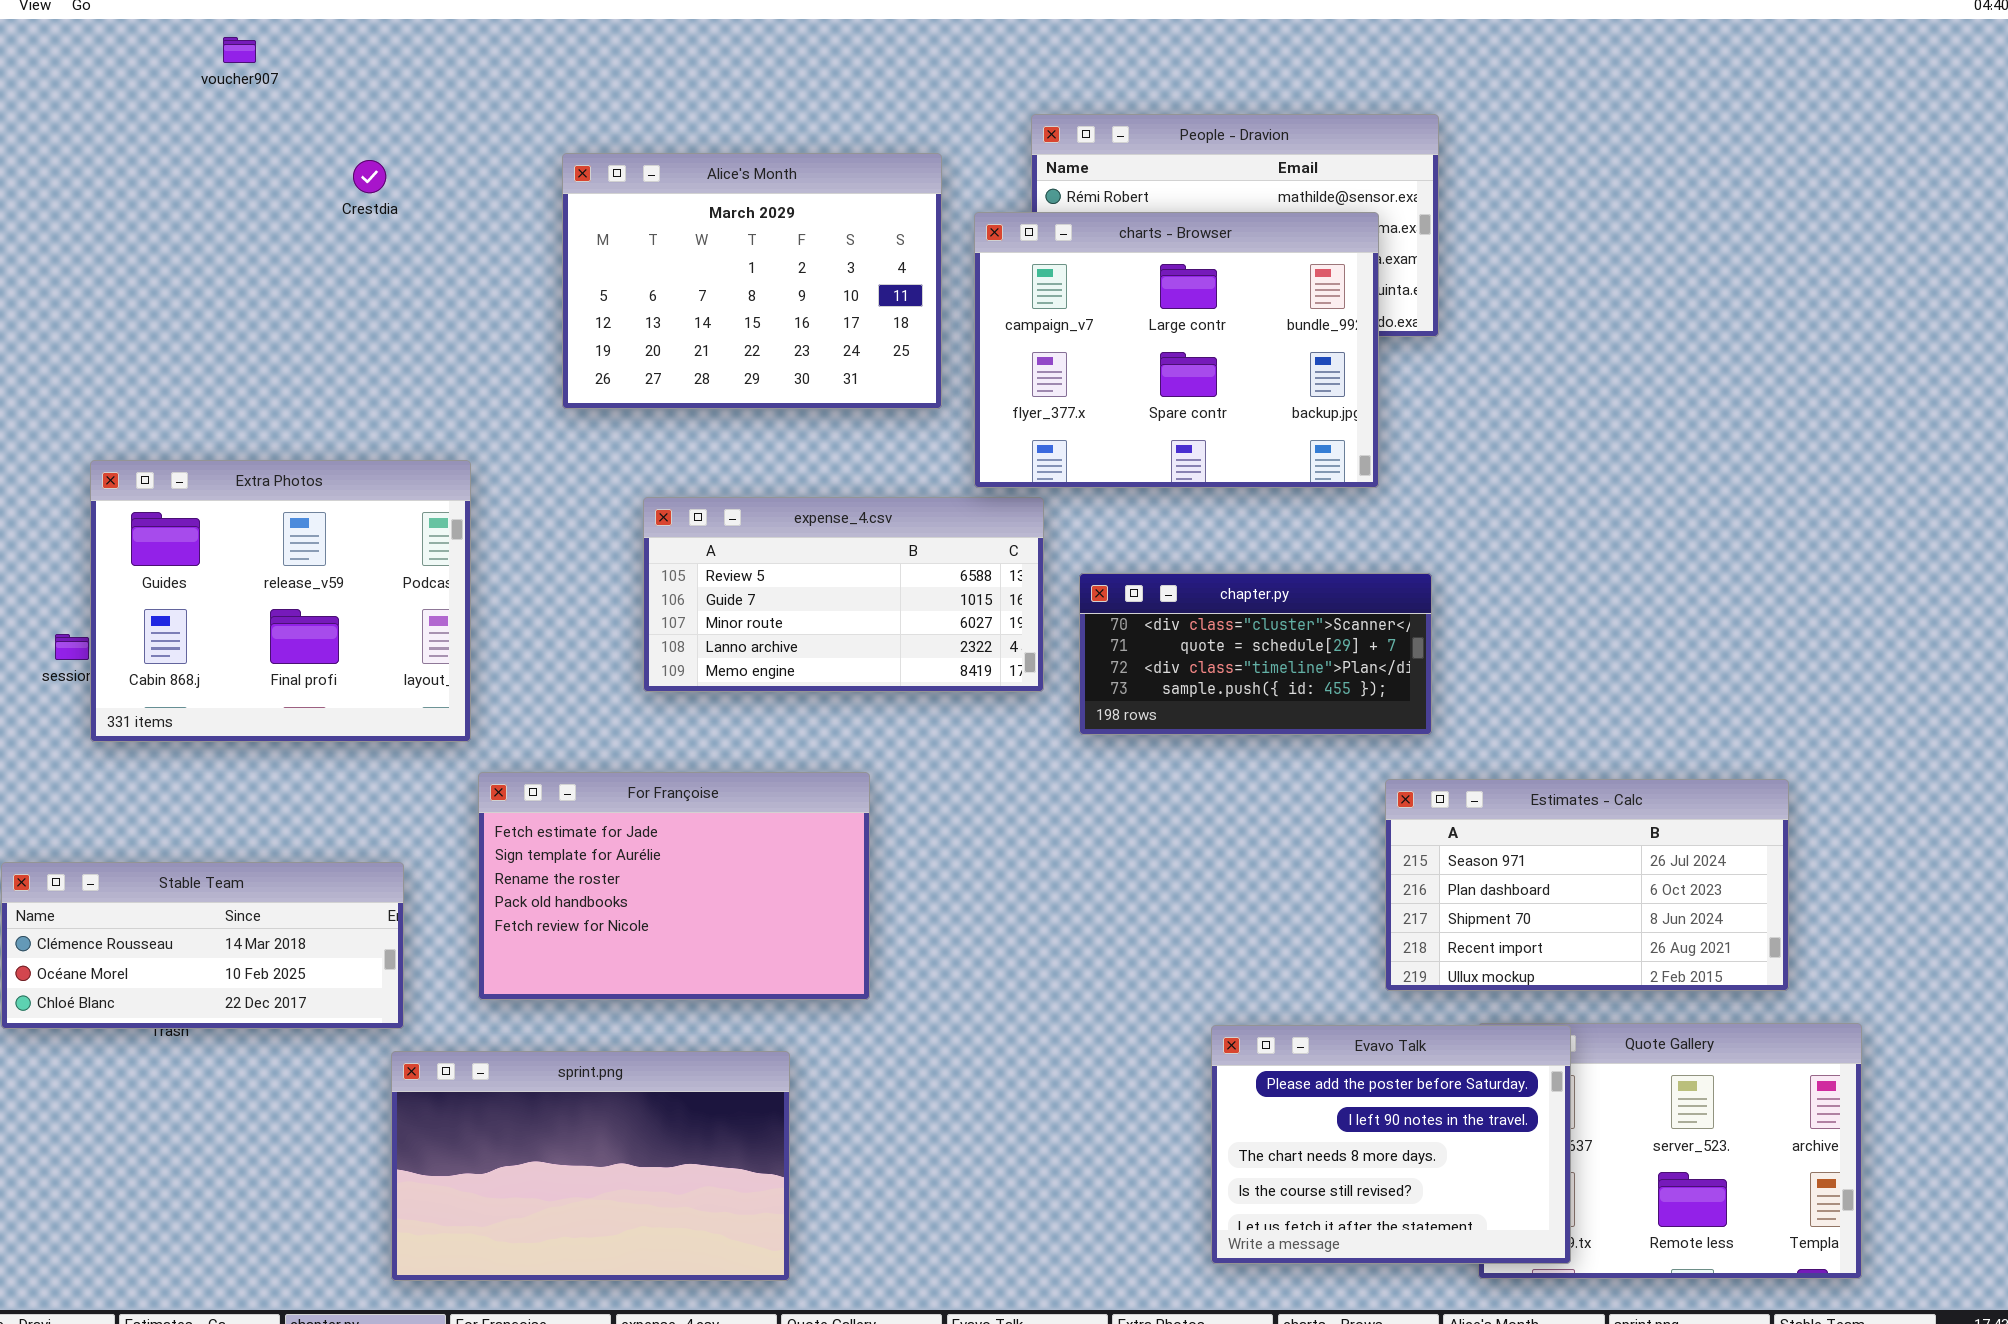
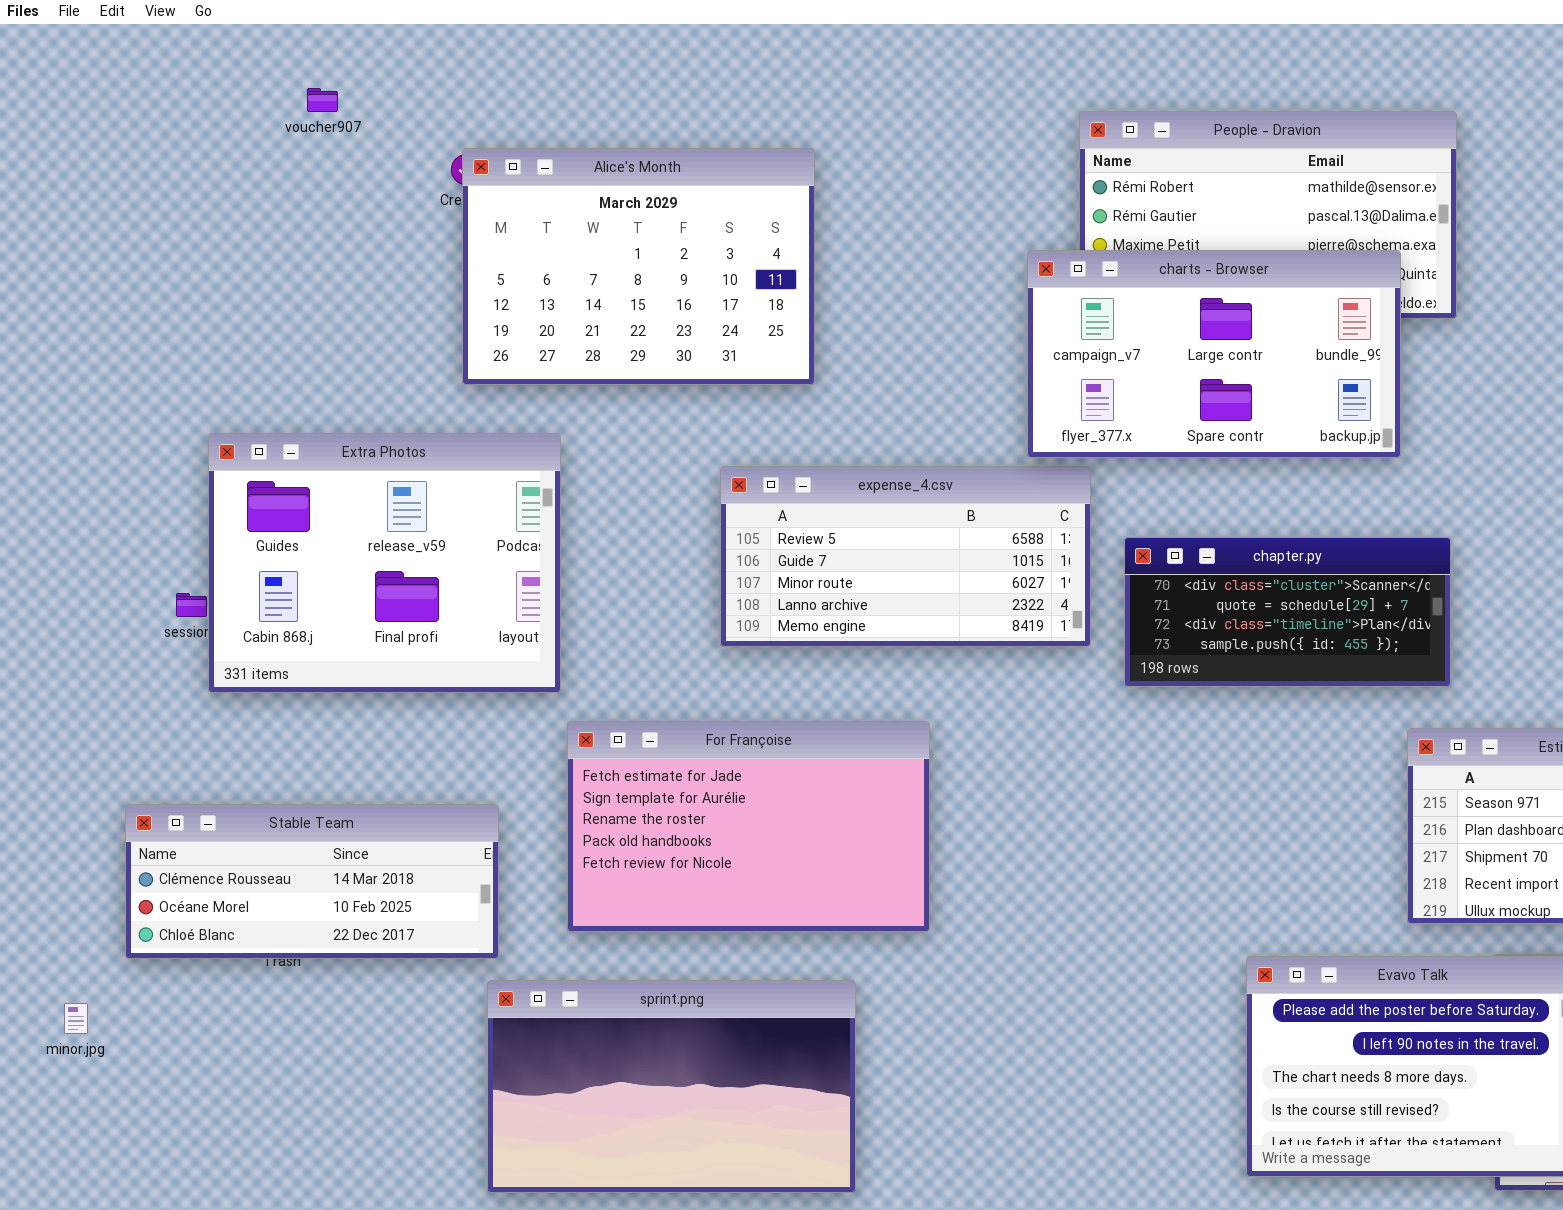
voucher907: [223,37,256,63] -> [307,88,338,112], moved
Alice's Month: [562,153,942,409] -> [462,148,815,385], moved
charts - Browser: [974,212,1379,488] -> [1027,250,1401,458], resized

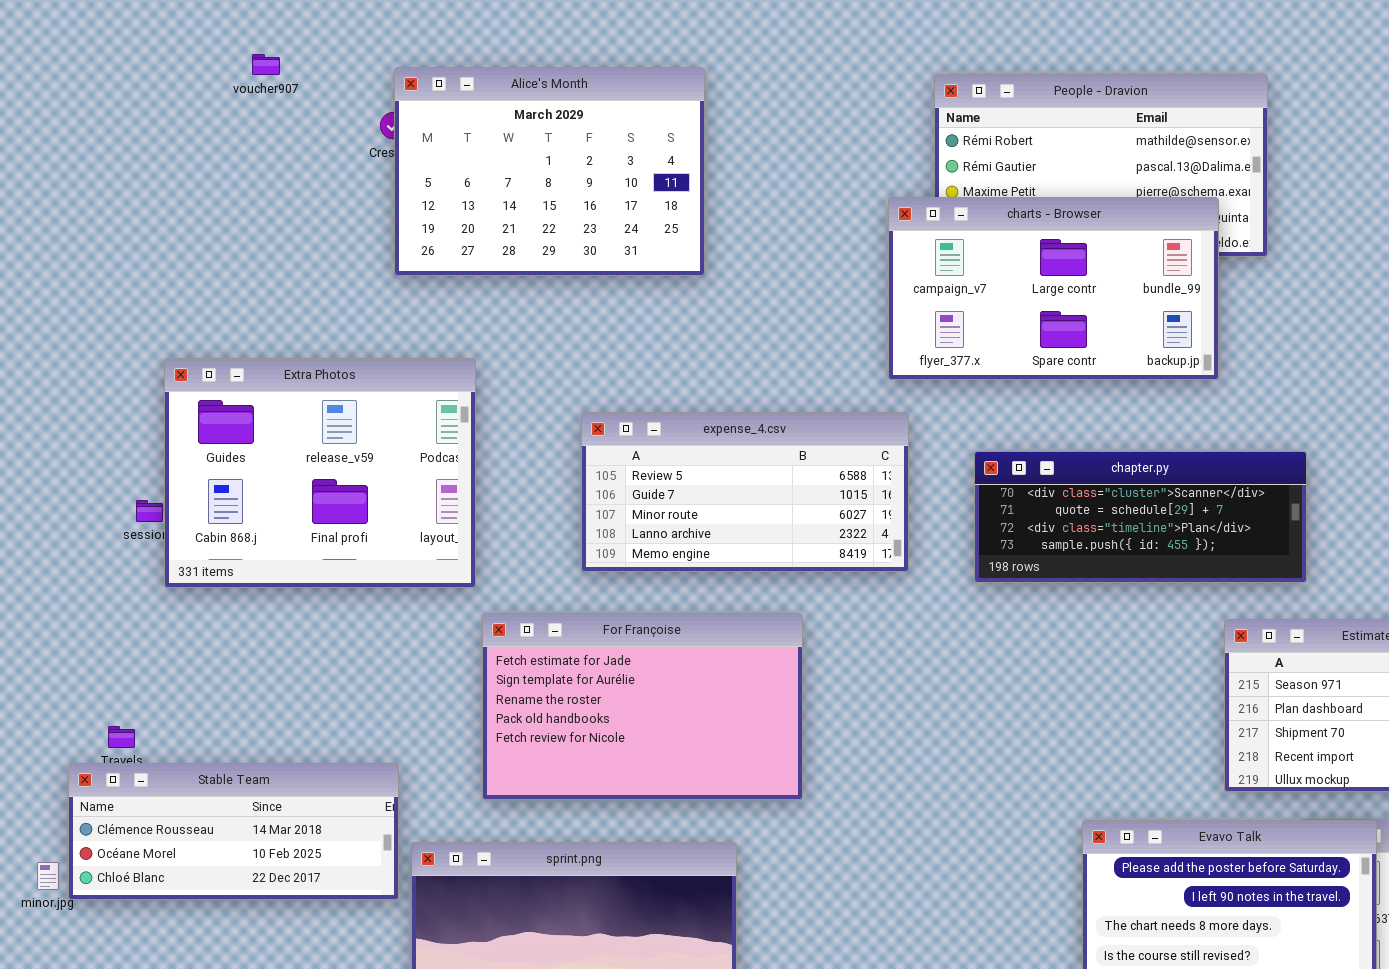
Alice's Month: [462,148,815,385] -> [394,67,705,276], moved
expense_4.csv: [720,466,1091,647] -> [581,412,909,572], moved
chapter.py: [1124,537,1451,687] -> [974,451,1307,583], resized
Stable Team: [125,804,499,959] -> [68,763,399,900], moved

